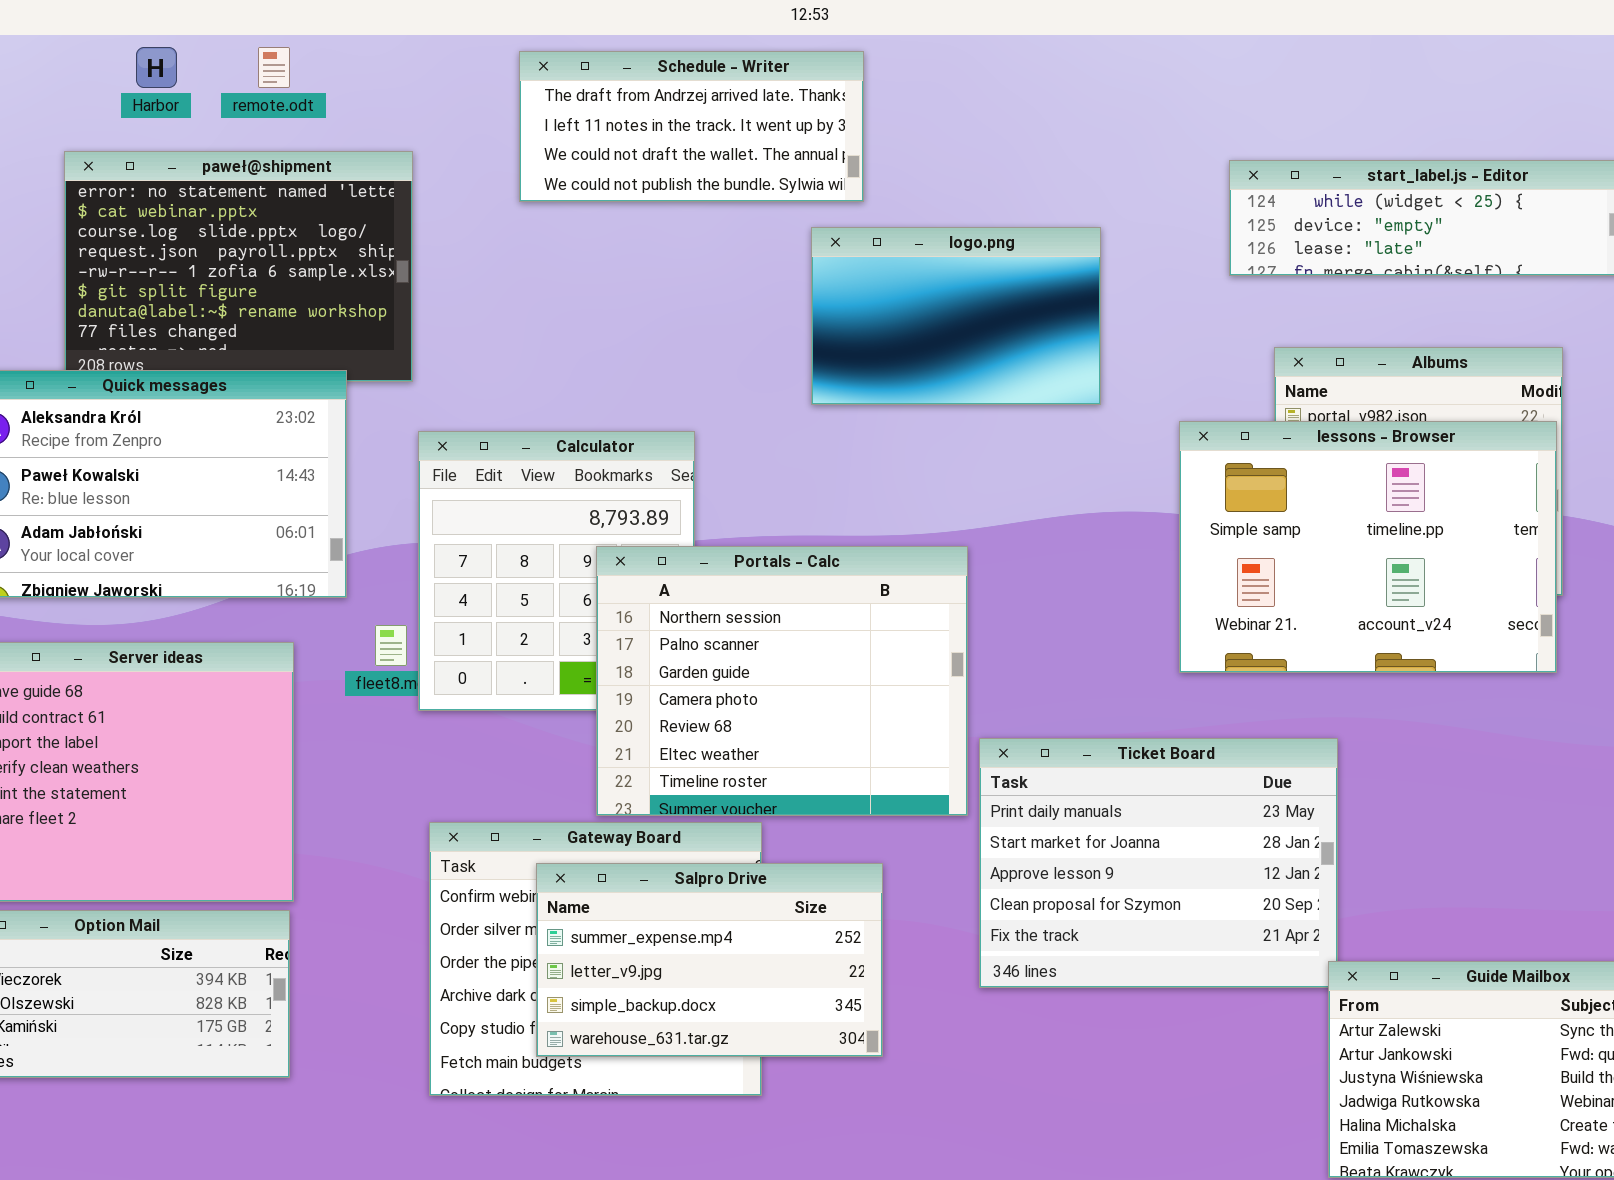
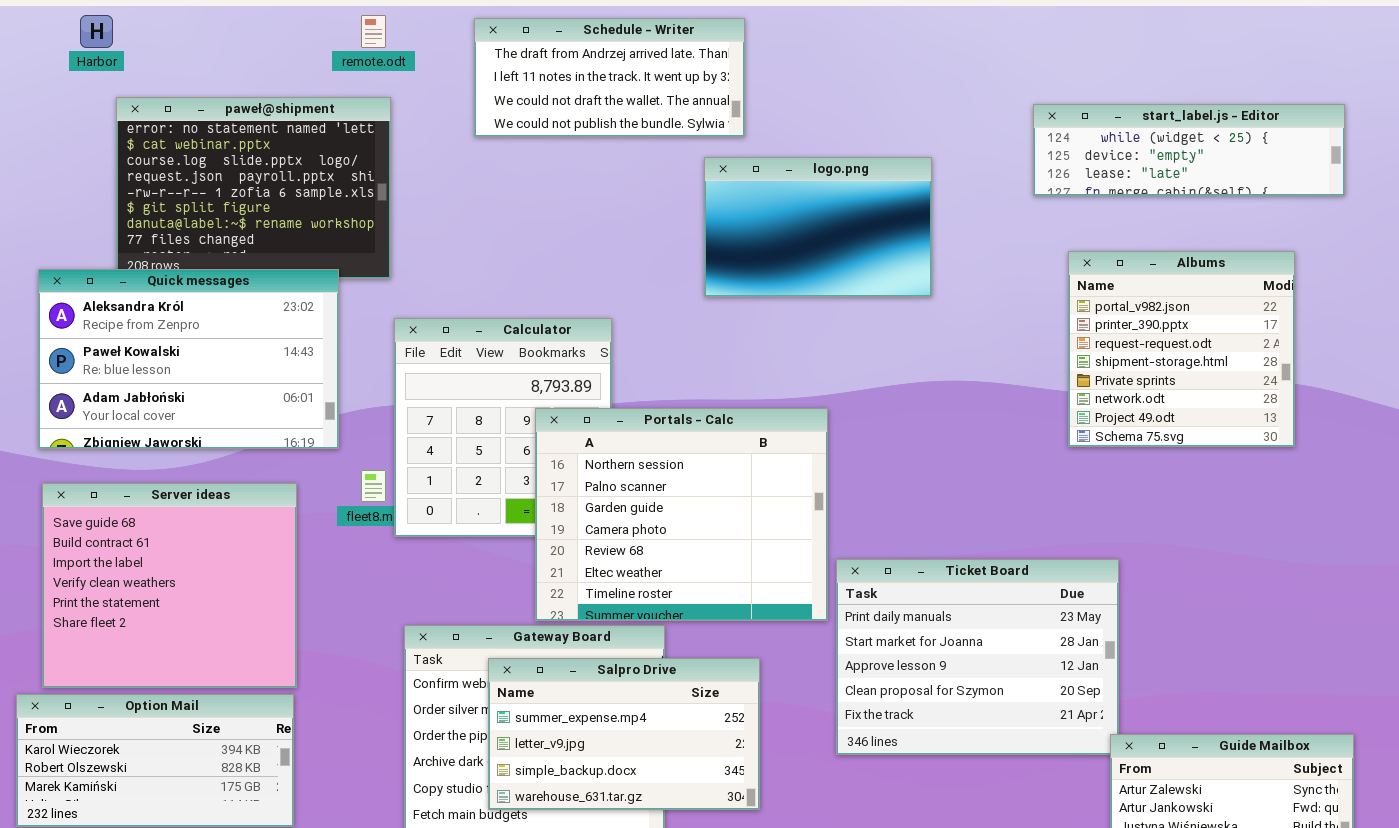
Harbor: [136,47,177,88] -> [80,15,113,48], moved
remote.odt: [258,47,290,88] -> [361,15,386,48], moved
lessons - Browser: [1179,421,1557,673] -> none, closed

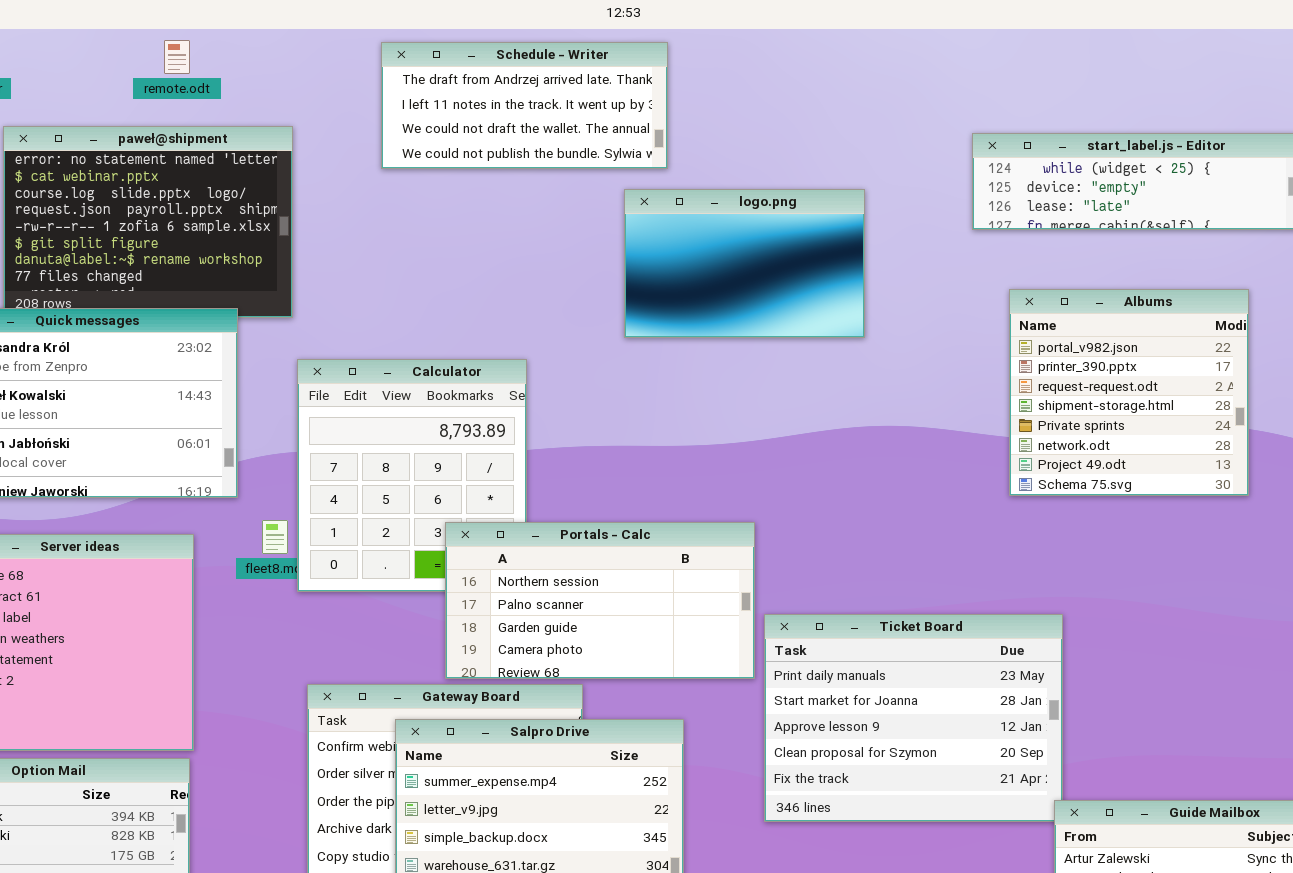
remote.odt: [361,15,386,48] -> [164,40,190,74], moved
Portals - Calc: [535,408,828,621] -> [445,522,755,679], resized

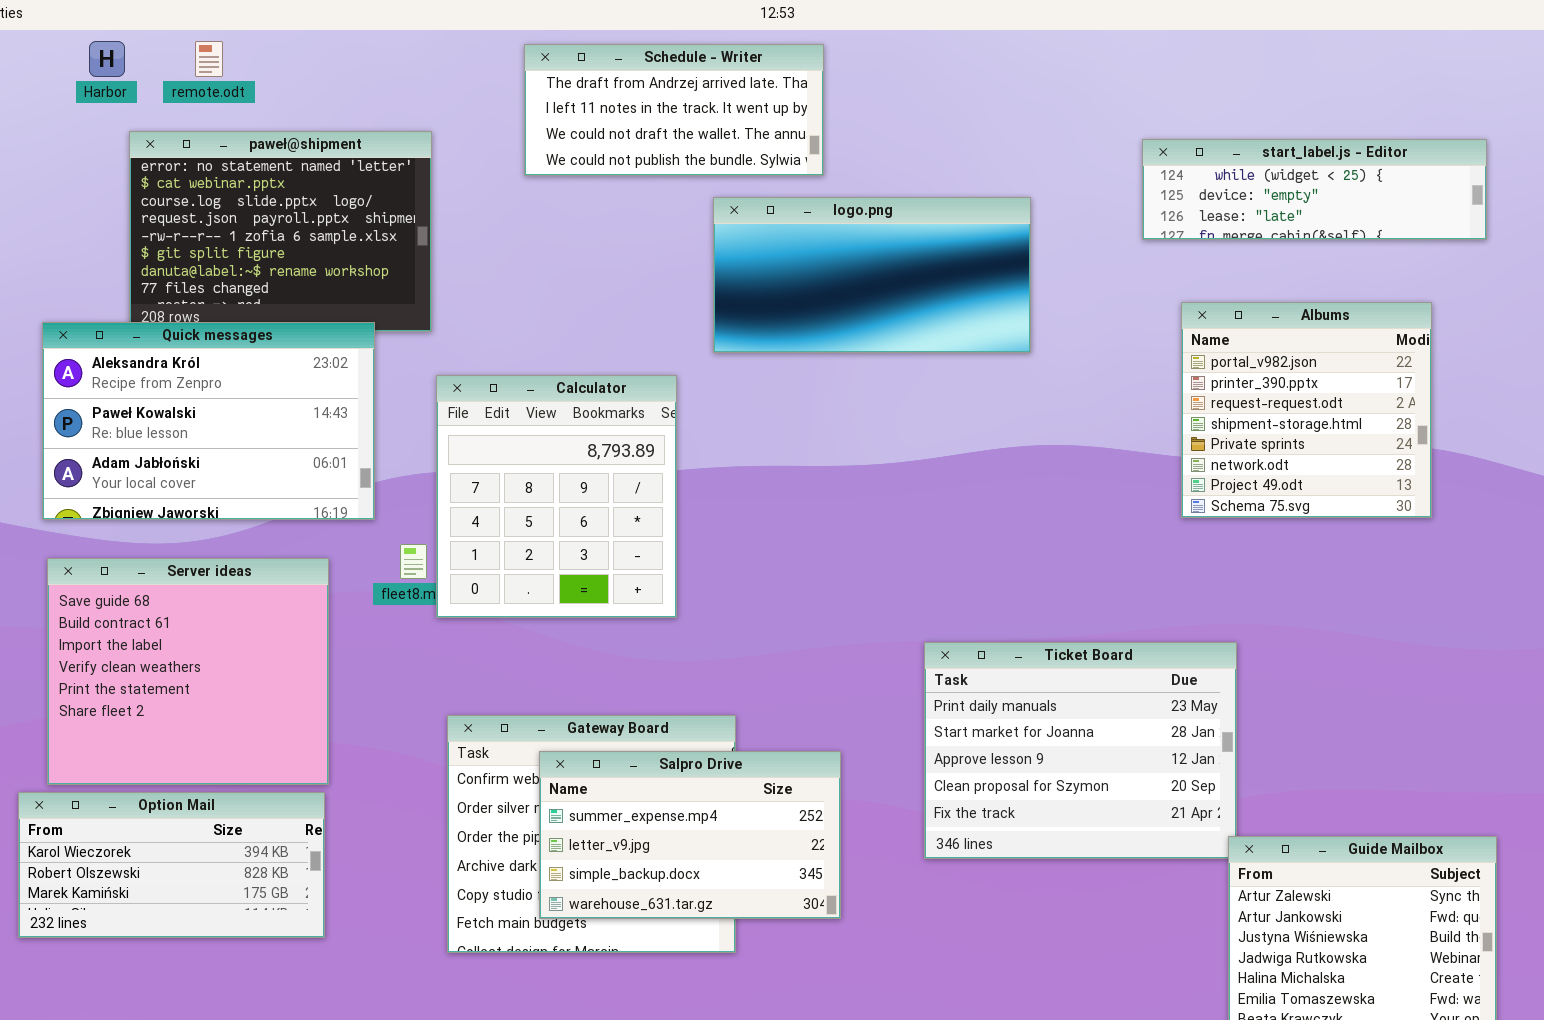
remote.odt: [164,40,190,74] -> [195,41,223,77], moved
logo.png: [624,189,865,338] -> [713,197,1031,353], resized
Portals - Calc: [445,522,755,679] -> none, closed

